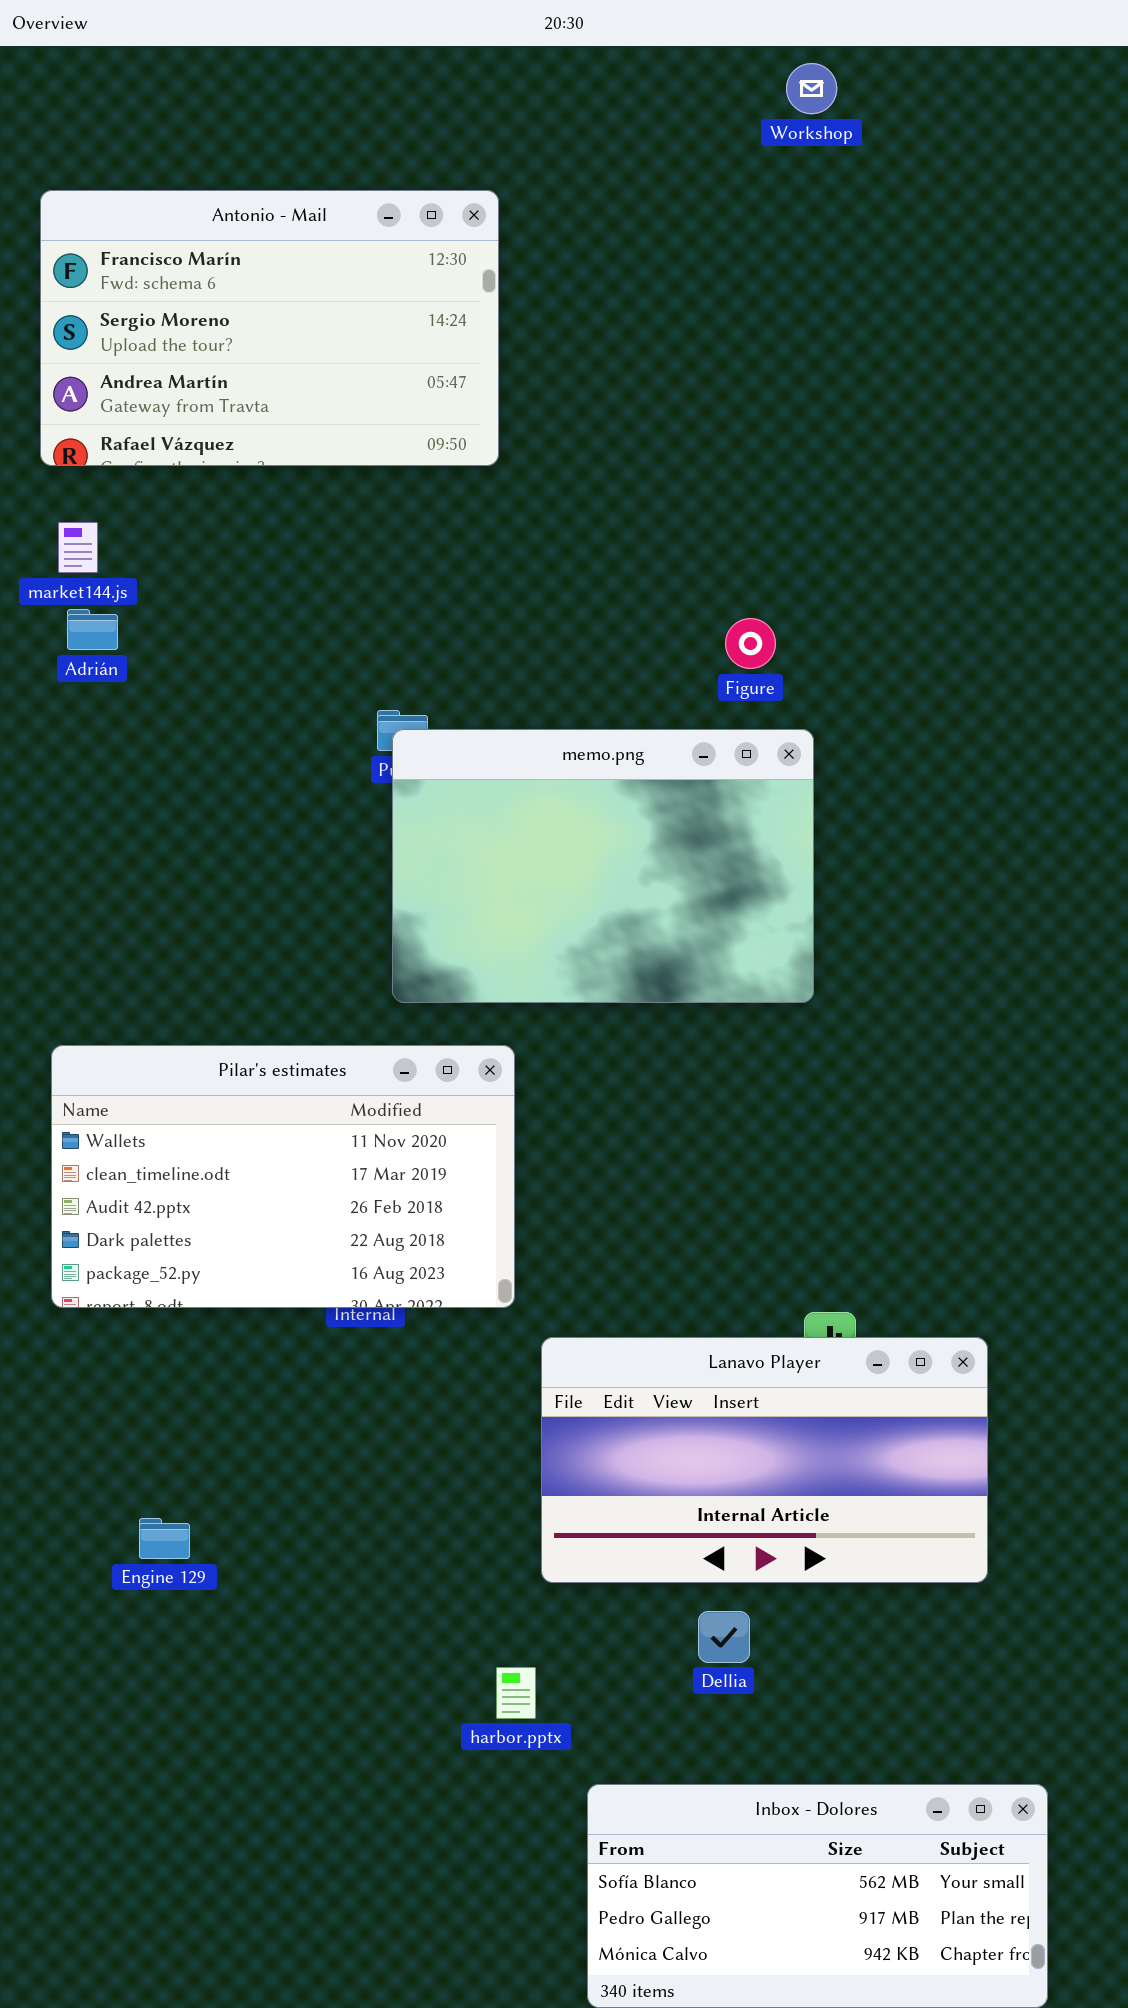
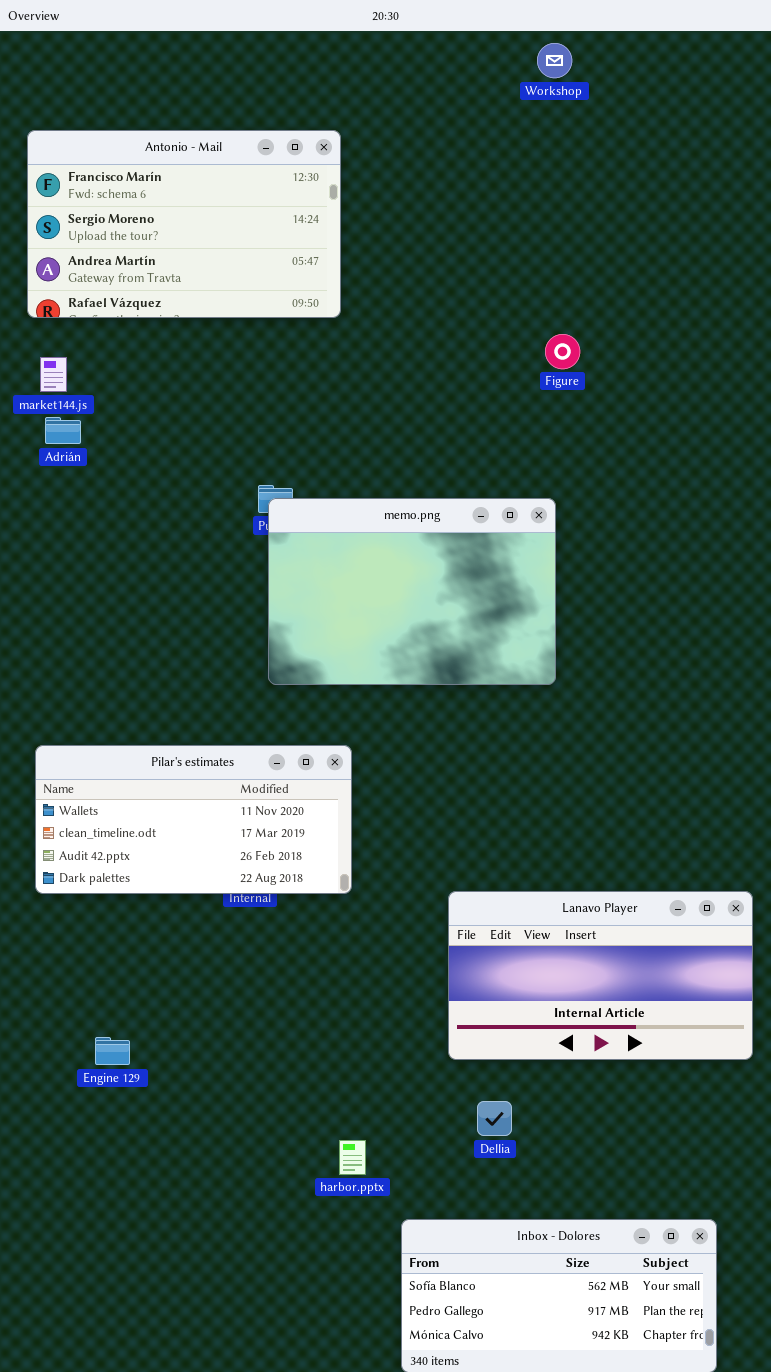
Figure: [725,618,776,669] -> [545,334,580,369], moved
Pilar's estimates: [51,1045,515,1308] -> [35,745,352,894], resized
Lanavo Player: [541,1337,988,1583] -> [448,891,753,1060], moved

